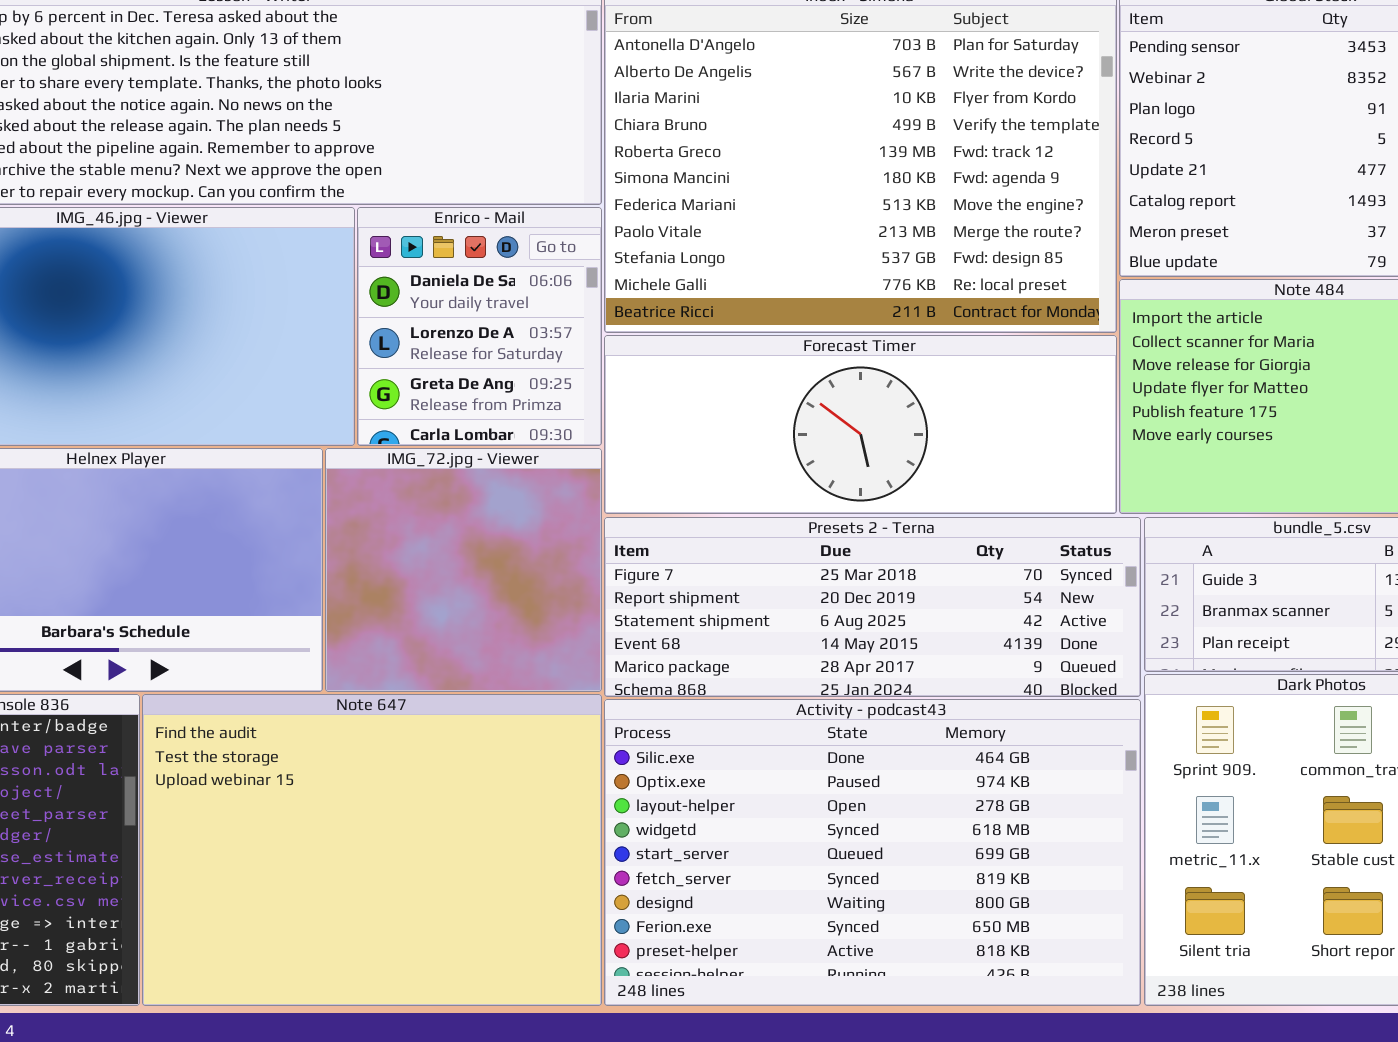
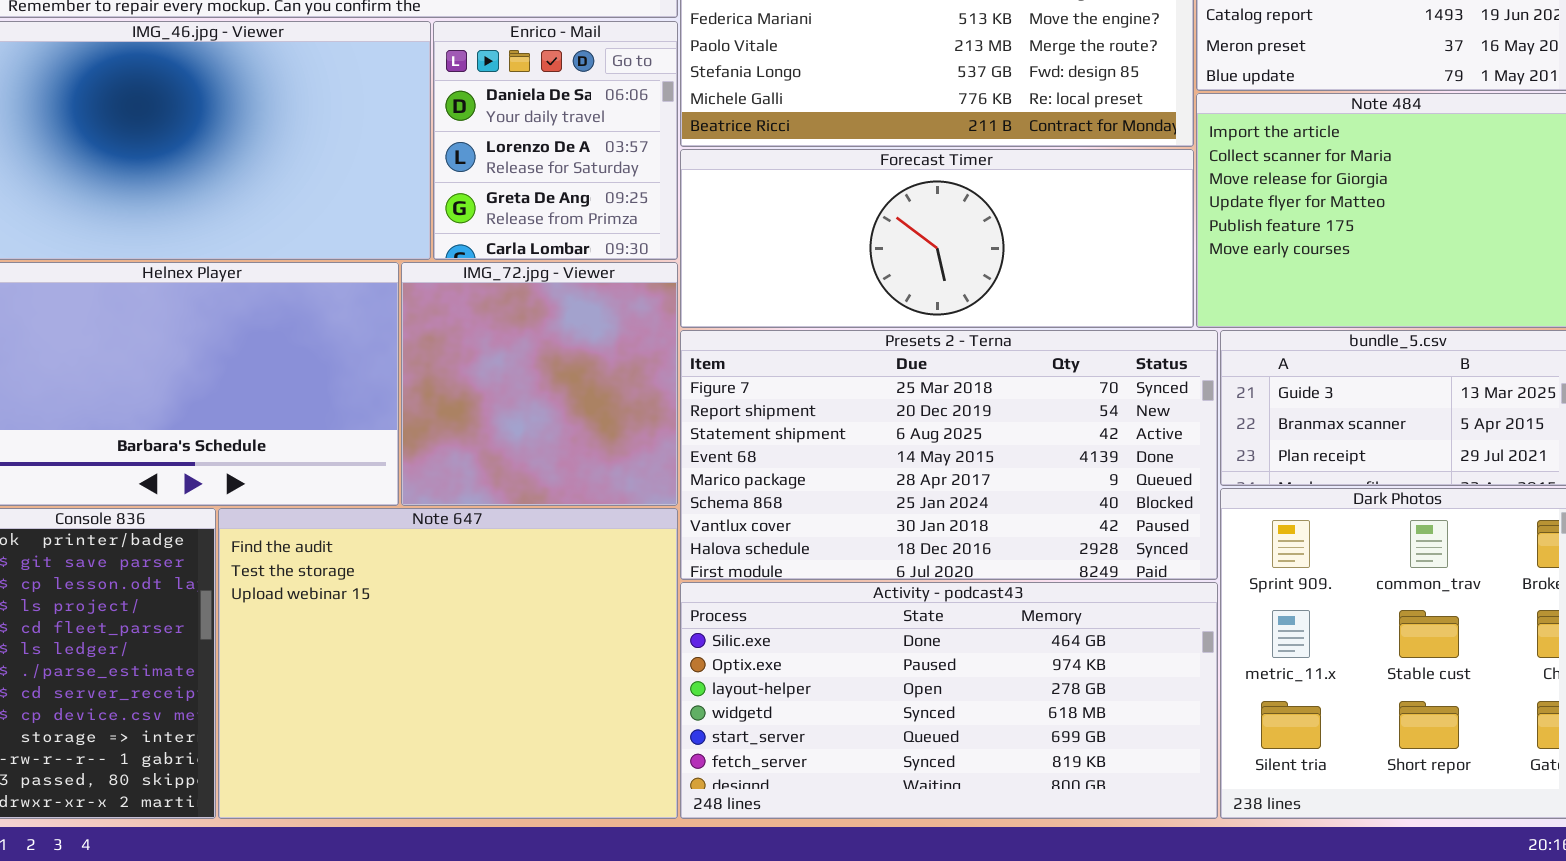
Presets 2 - Terna: [604,517,1141,697] -> [680,330,1218,580], resized
Activity - podcast43: [604,699,1141,1006] -> [680,582,1218,819], resized

